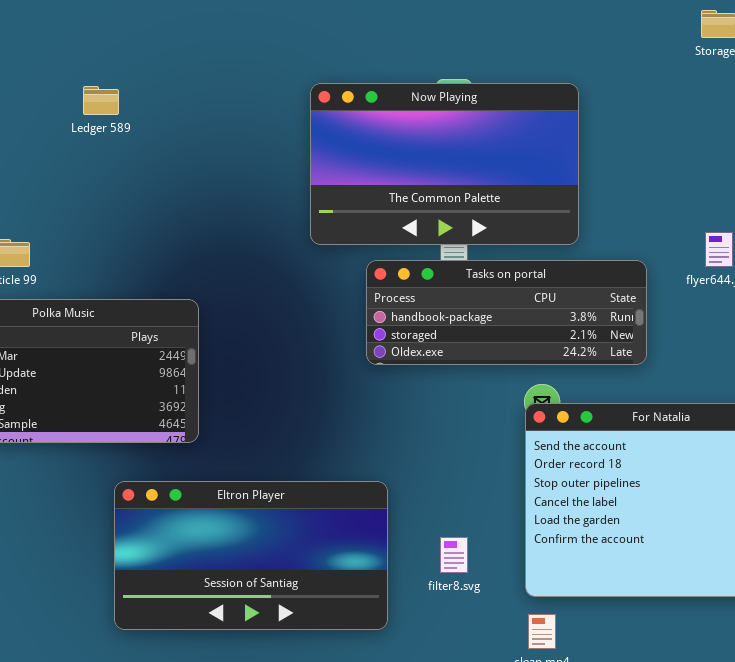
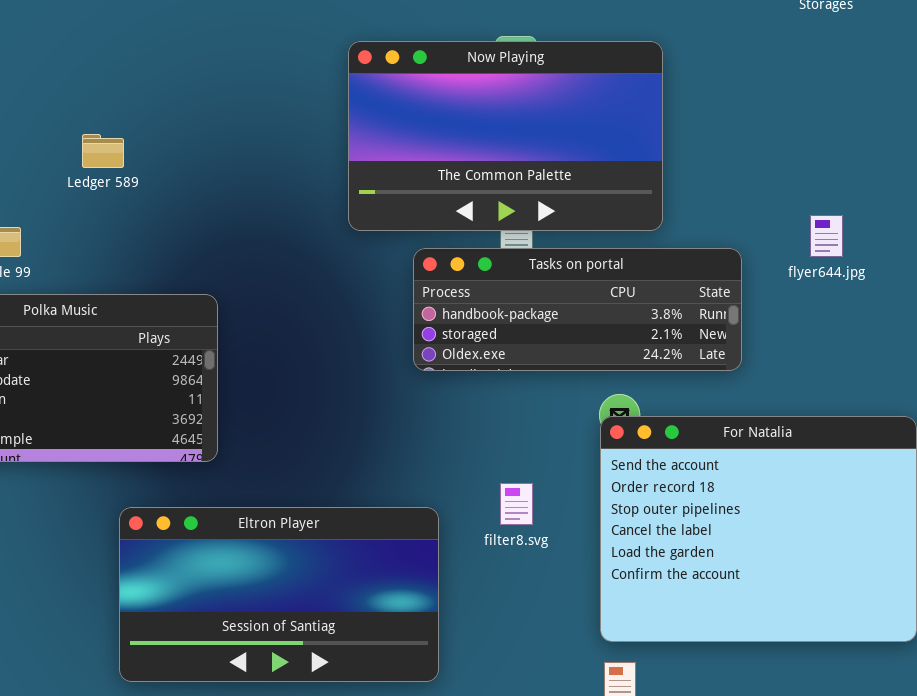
Ledger 589: [83,86,119,115] -> [82,134,124,168], moved
filter8.svg: [440,537,468,573] -> [500,483,533,525], moved

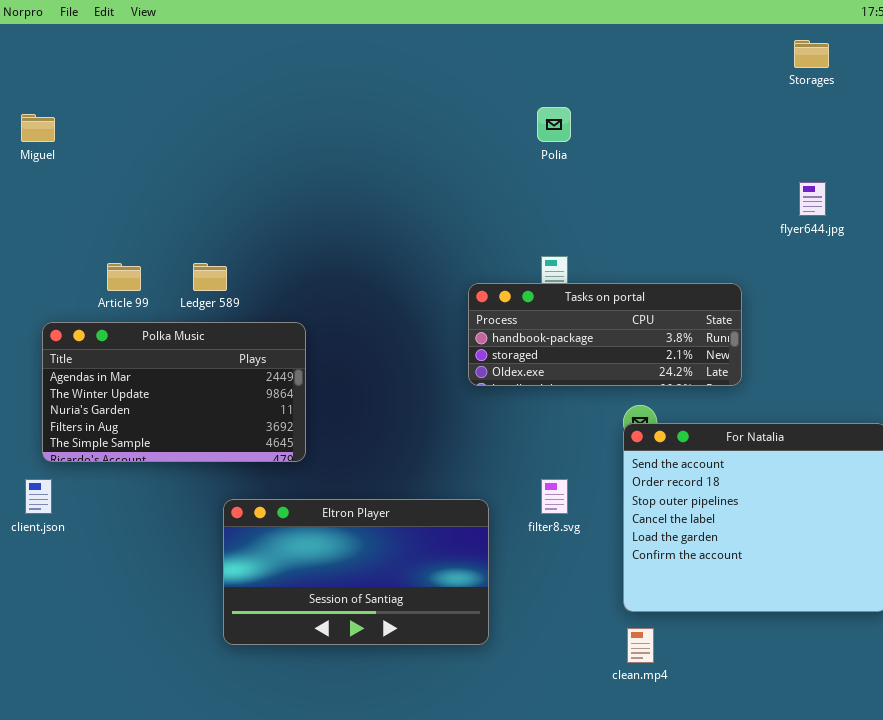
Now Playing: [348,41,663,231] -> none, closed
Ledger 589: [82,134,124,168] -> [193,263,227,291], moved
flyer644.jpg: [810,215,843,257] -> [799,182,826,216], moved

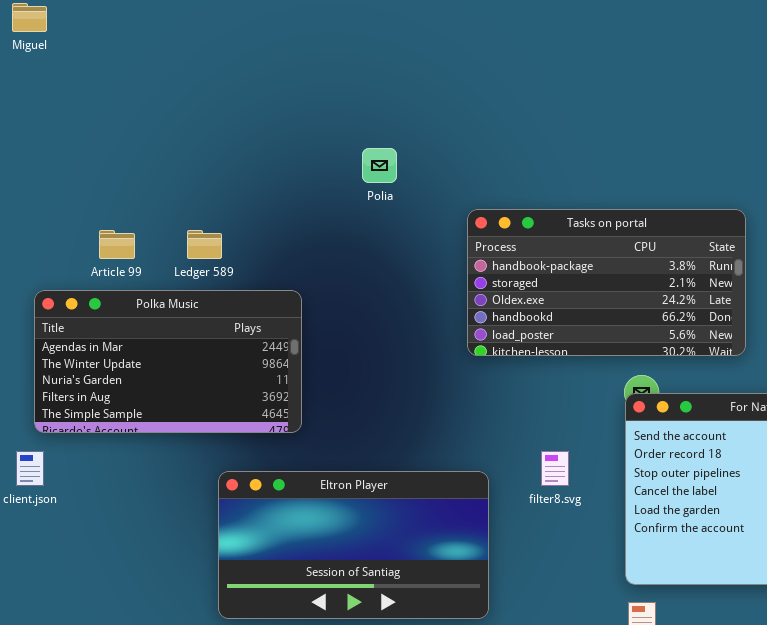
Polia: [537,107,571,142] -> [362,148,397,183], moved
Miguel: [21,114,55,142] -> [12,3,47,32], moved
Tasks on portal: [468,283,742,386] -> [467,209,746,356], resized

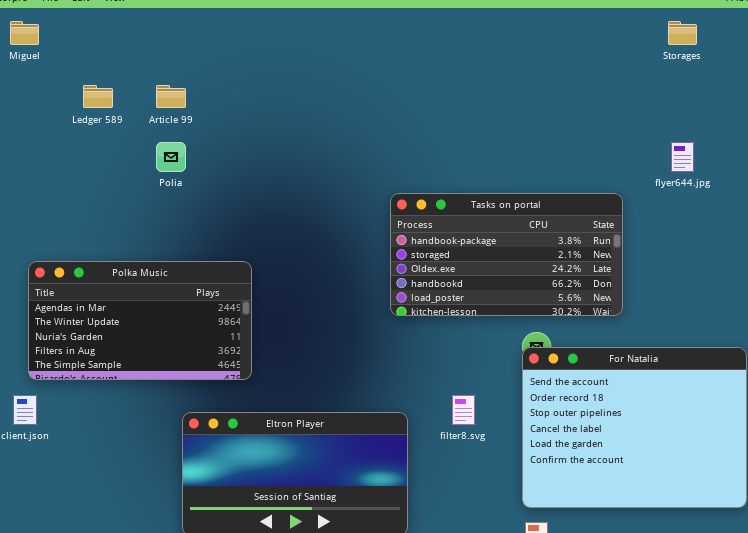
Polia: [362,148,397,183] -> [156,142,186,172], moved
Article 99: [99,230,135,259] -> [156,85,186,108], moved
Ledger 589: [187,230,222,259] -> [83,85,113,108], moved

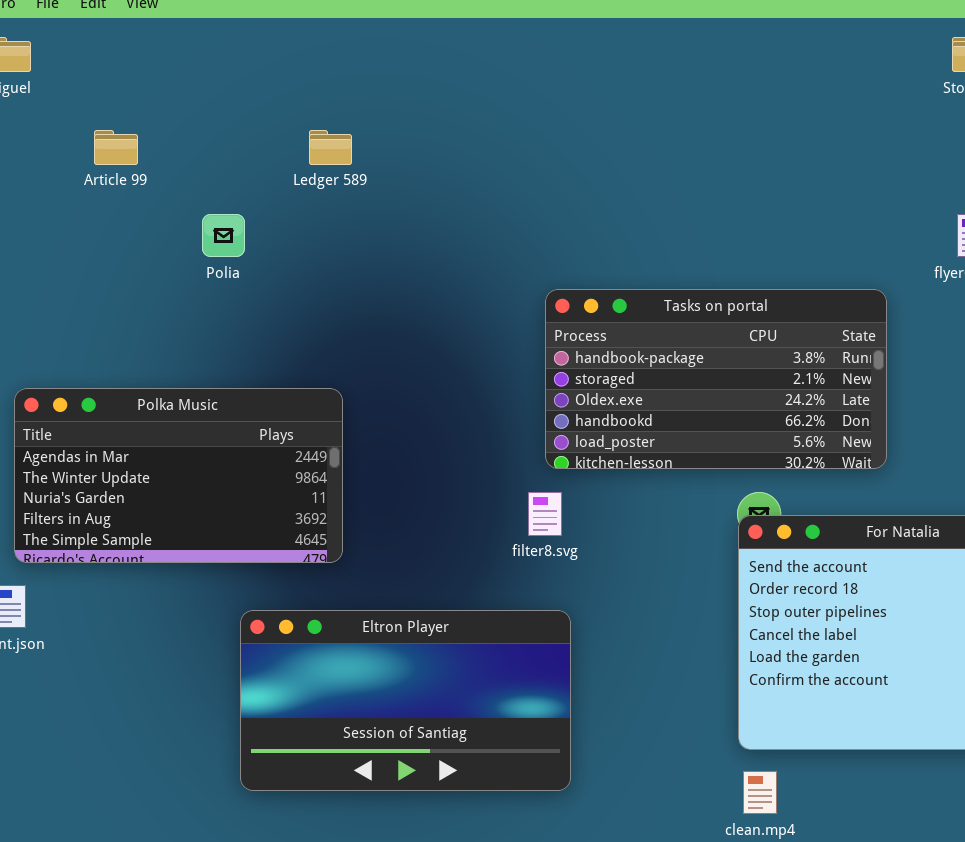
Ledger 589: [83,85,113,108] -> [309,130,352,165], moved
Article 99: [156,85,186,108] -> [94,130,138,165], moved
filter8.svg: [452,395,475,425] -> [528,492,562,536], moved

